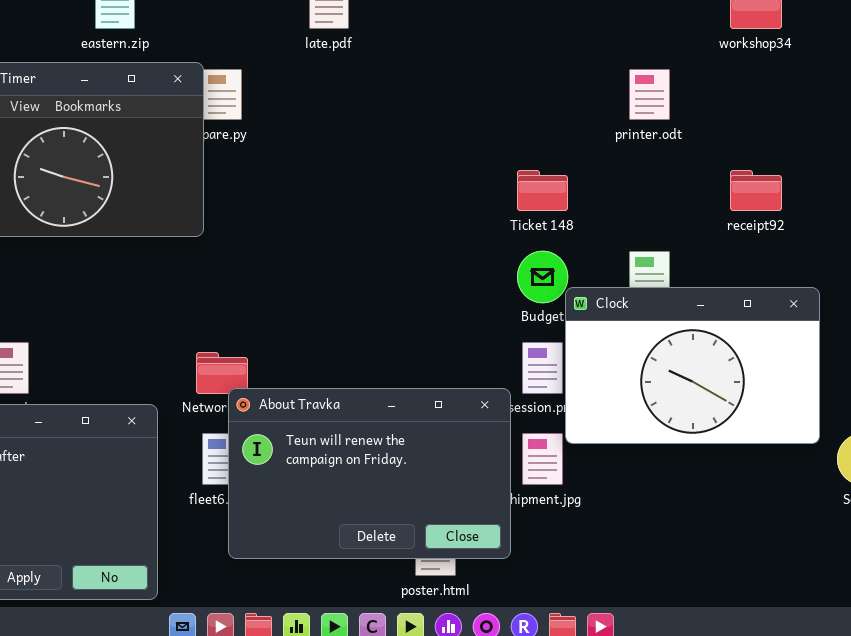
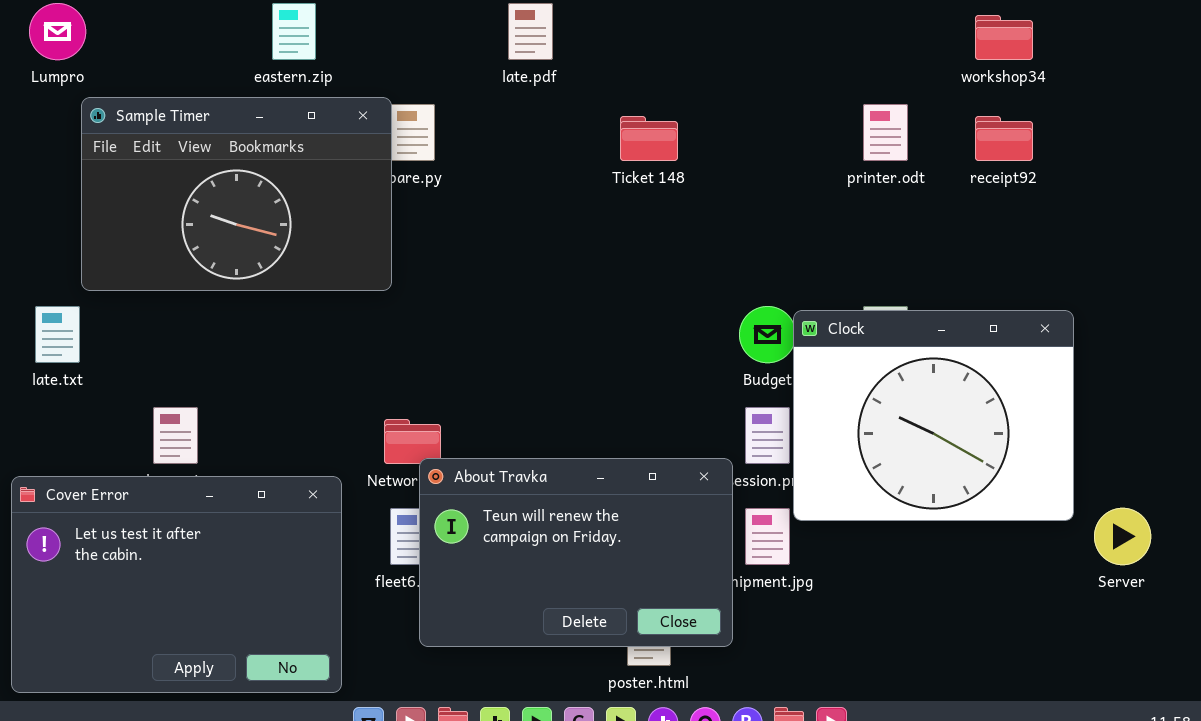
Ticket 148: [517,170,568,211] -> [620,116,678,161], moved
receipt92: [730,170,782,211] -> [975,116,1033,161], moved
Clock: [565,287,820,444] -> [793,310,1074,521], resized

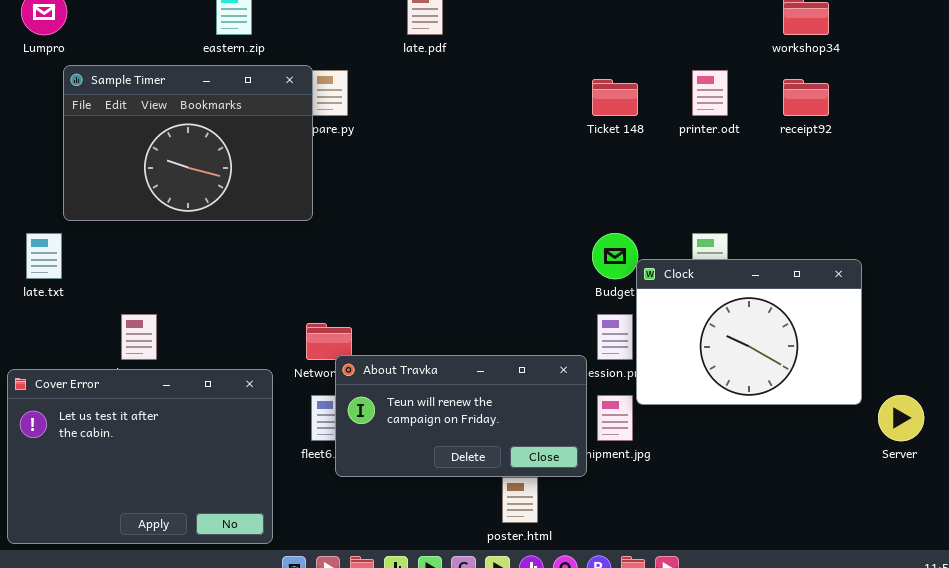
Ticket 148: [620,116,678,161] -> [592,79,638,116], moved
Clock: [793,310,1074,521] -> [636,259,862,405], resized
About Travka: [419,458,733,647] -> [335,355,587,477], resized

